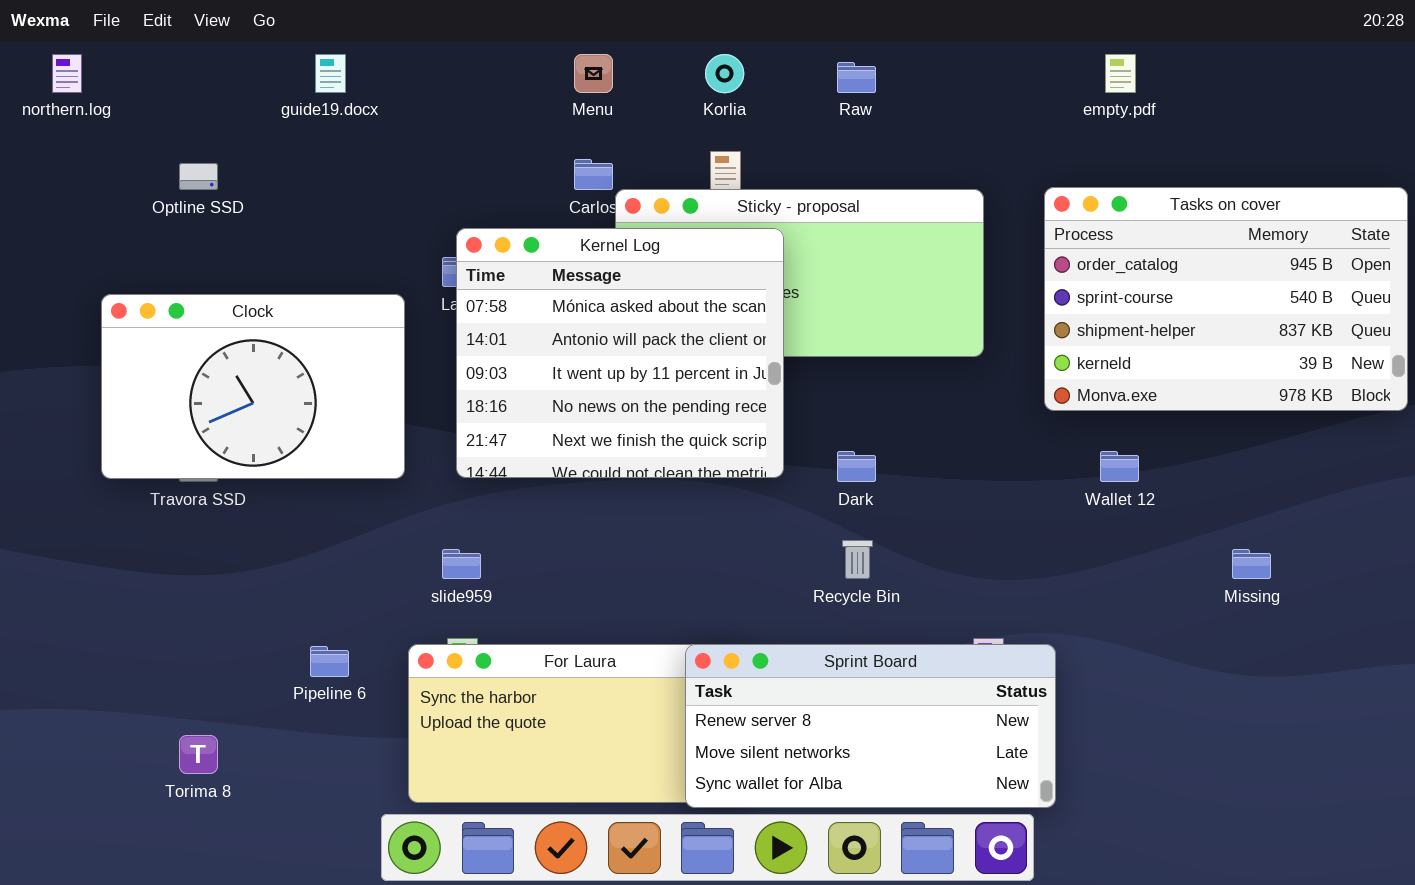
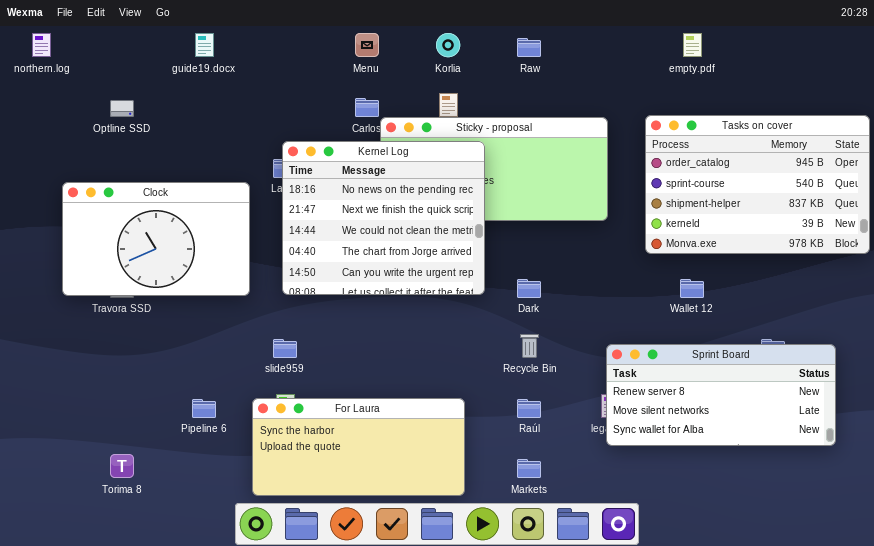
Kernel Log: [456,228,784,478] -> [282,141,485,295], scrolled down 3 rows
Sprint Board: [685,644,1056,808] -> [606,344,836,446], moved

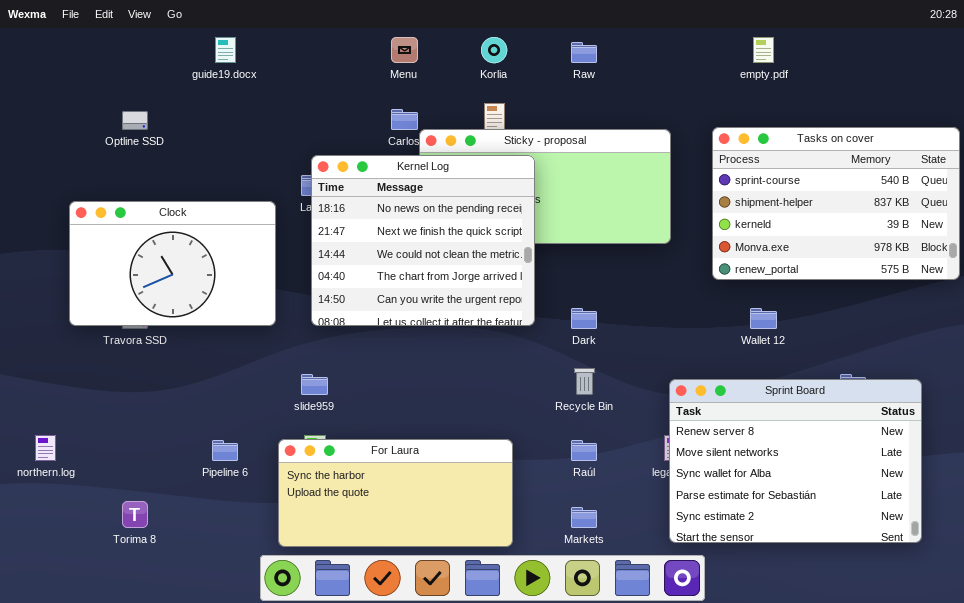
northern.log: [32,33,51,57] -> [35,435,56,461], moved
Tasks on cover: [645,115,870,254] -> [712,127,960,280], scrolled down 1 row
Sprint Board: [606,344,836,446] -> [669,379,922,543], resized

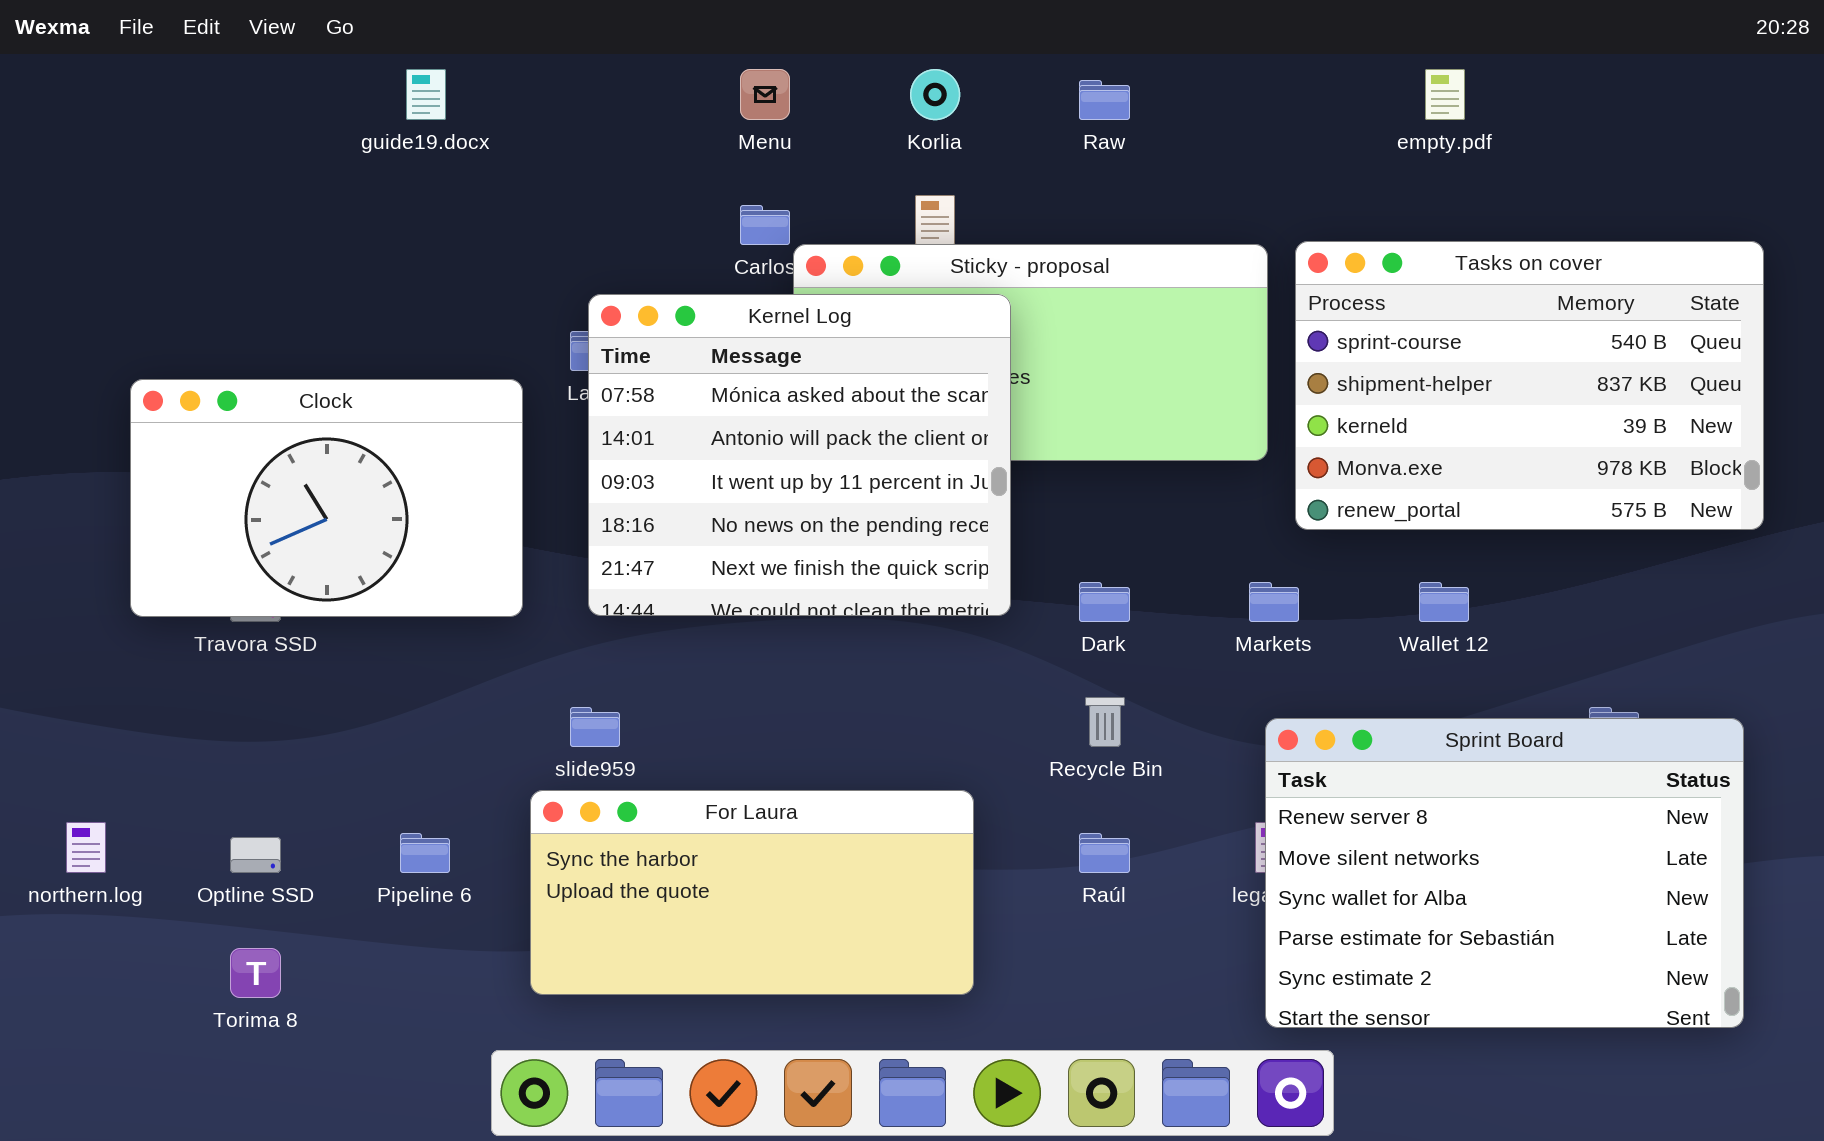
Optline SSD: [122,111,148,130] -> [230,837,281,873], moved
Tasks on cover: [712,127,960,280] -> [1295,241,1764,530], moved
Kernel Log: [311,155,535,326] -> [588,294,1011,616], scrolled up 3 rows
For Laura: [278,439,513,547] -> [530,790,974,995], moved
Markets: [571,507,597,528] -> [1249,582,1299,622], moved

